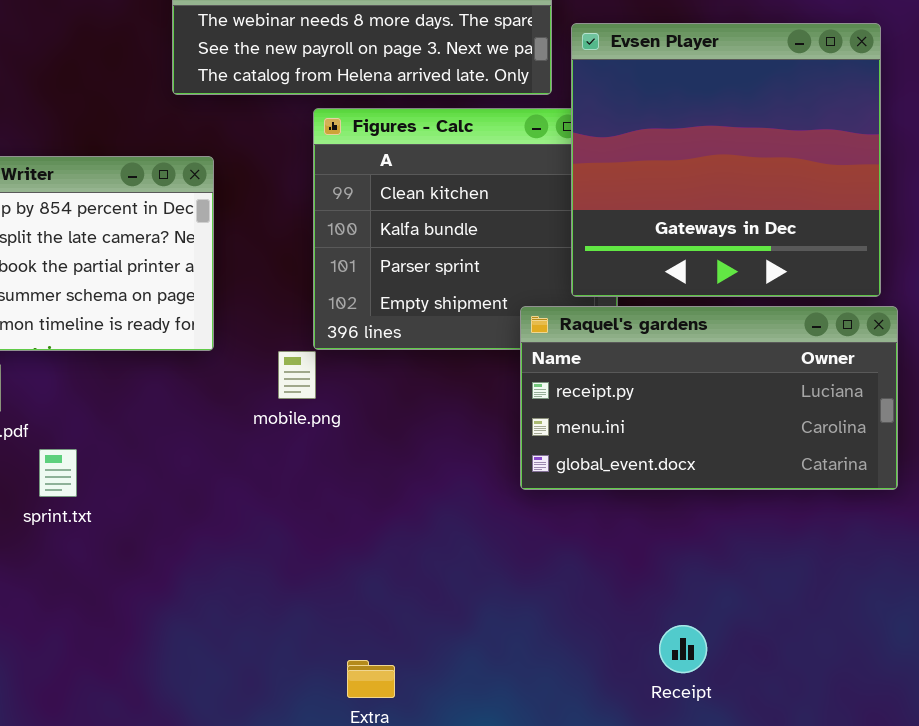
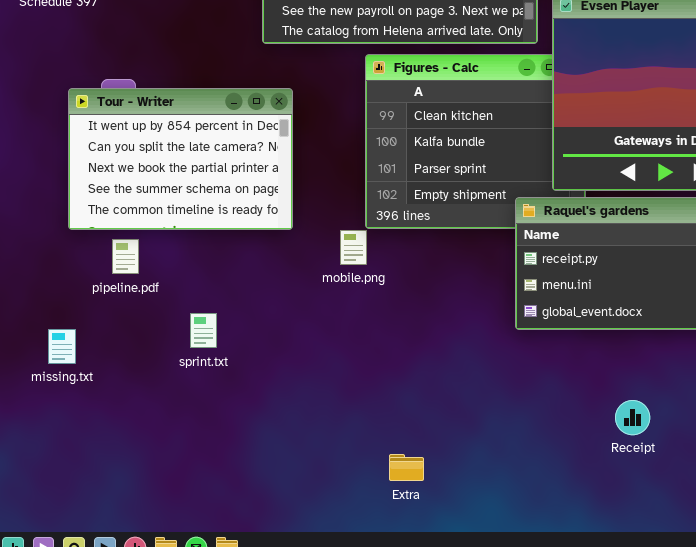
sprint.txt: [39,449,77,497] -> [190,313,217,348], moved
Receipt: [659,625,707,673] -> [615,400,650,435], moved

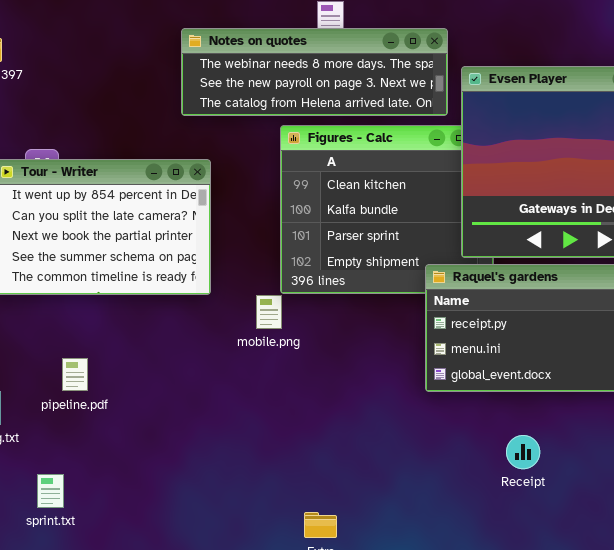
pipeline.pdf: [112,239,139,274] -> [62,358,88,391], moved
sprint.txt: [190,313,217,348] -> [37,474,64,508], moved
Receipt: [615,400,650,435] -> [506,435,540,469], moved

